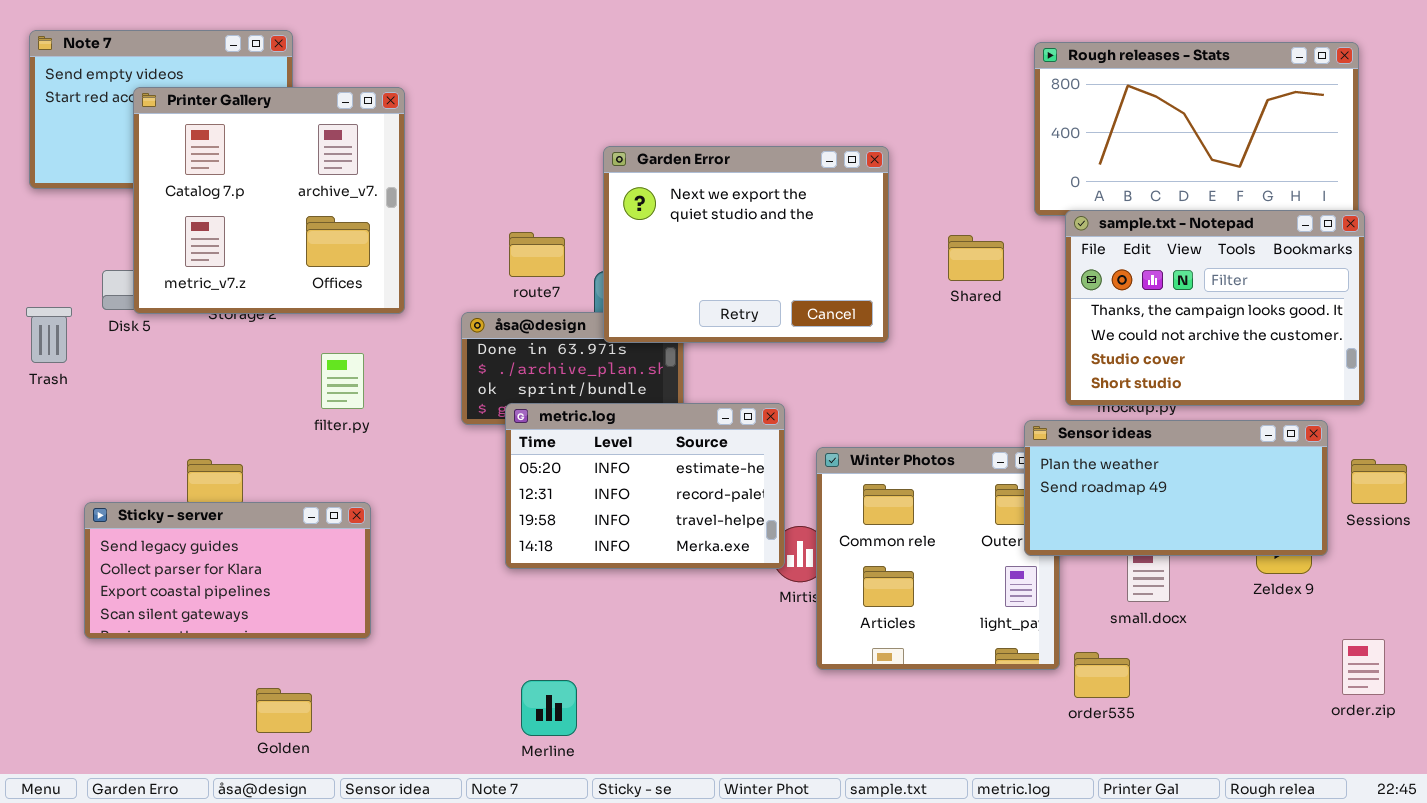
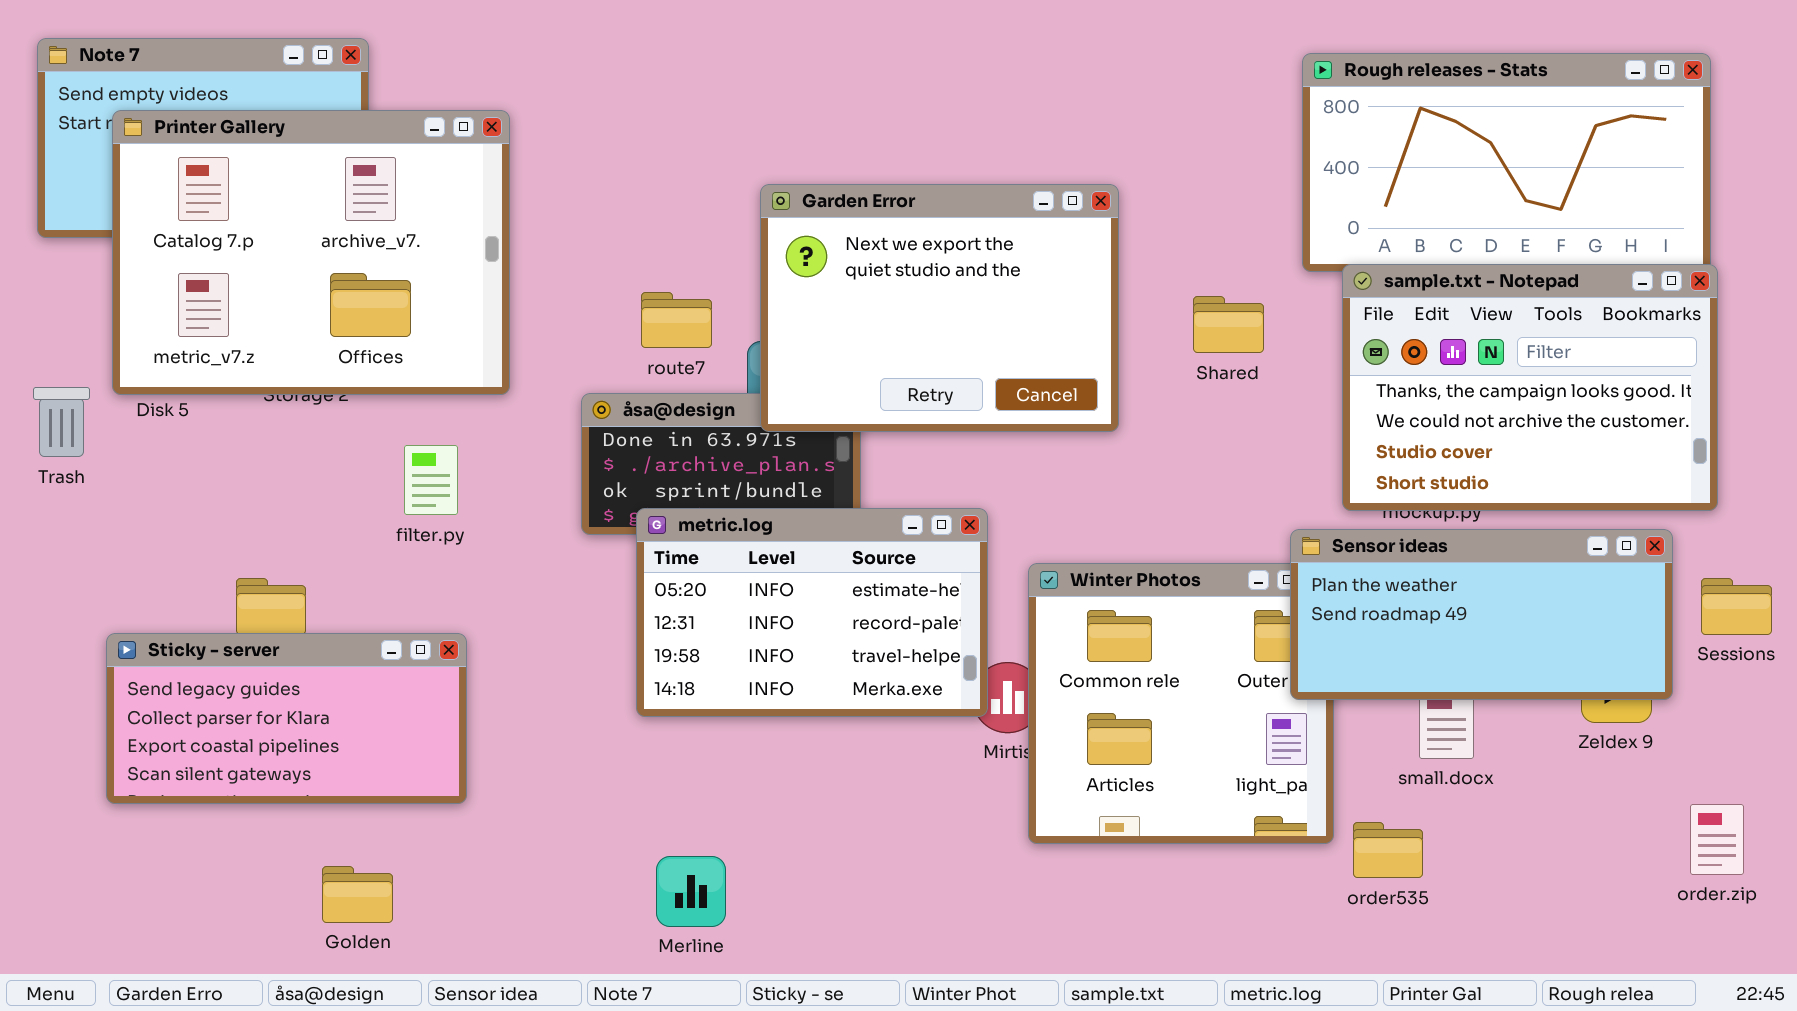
Printer Gallery: [133,87,405,314] -> [112,110,510,395], resized

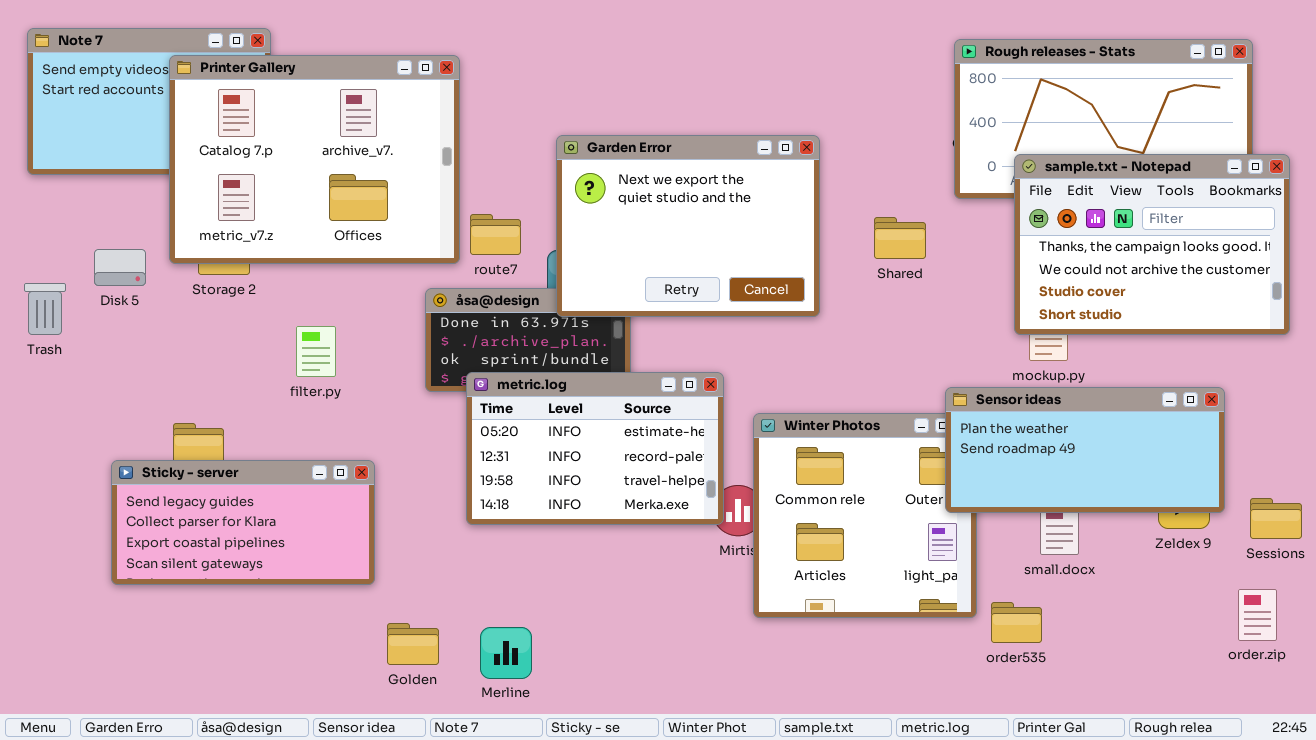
Printer Gallery: [112,110,510,395] -> [169,55,460,264], moved
sample.txt - Notepad: [1342,264,1718,511] -> [1014,154,1290,335], moved
Sessions: [1701,578,1772,635] -> [1250,498,1302,539], moved
Sticky - server: [106,633,467,804] -> [111,460,375,585], moved
Golden: [322,866,393,923] -> [387,623,439,665], moved

